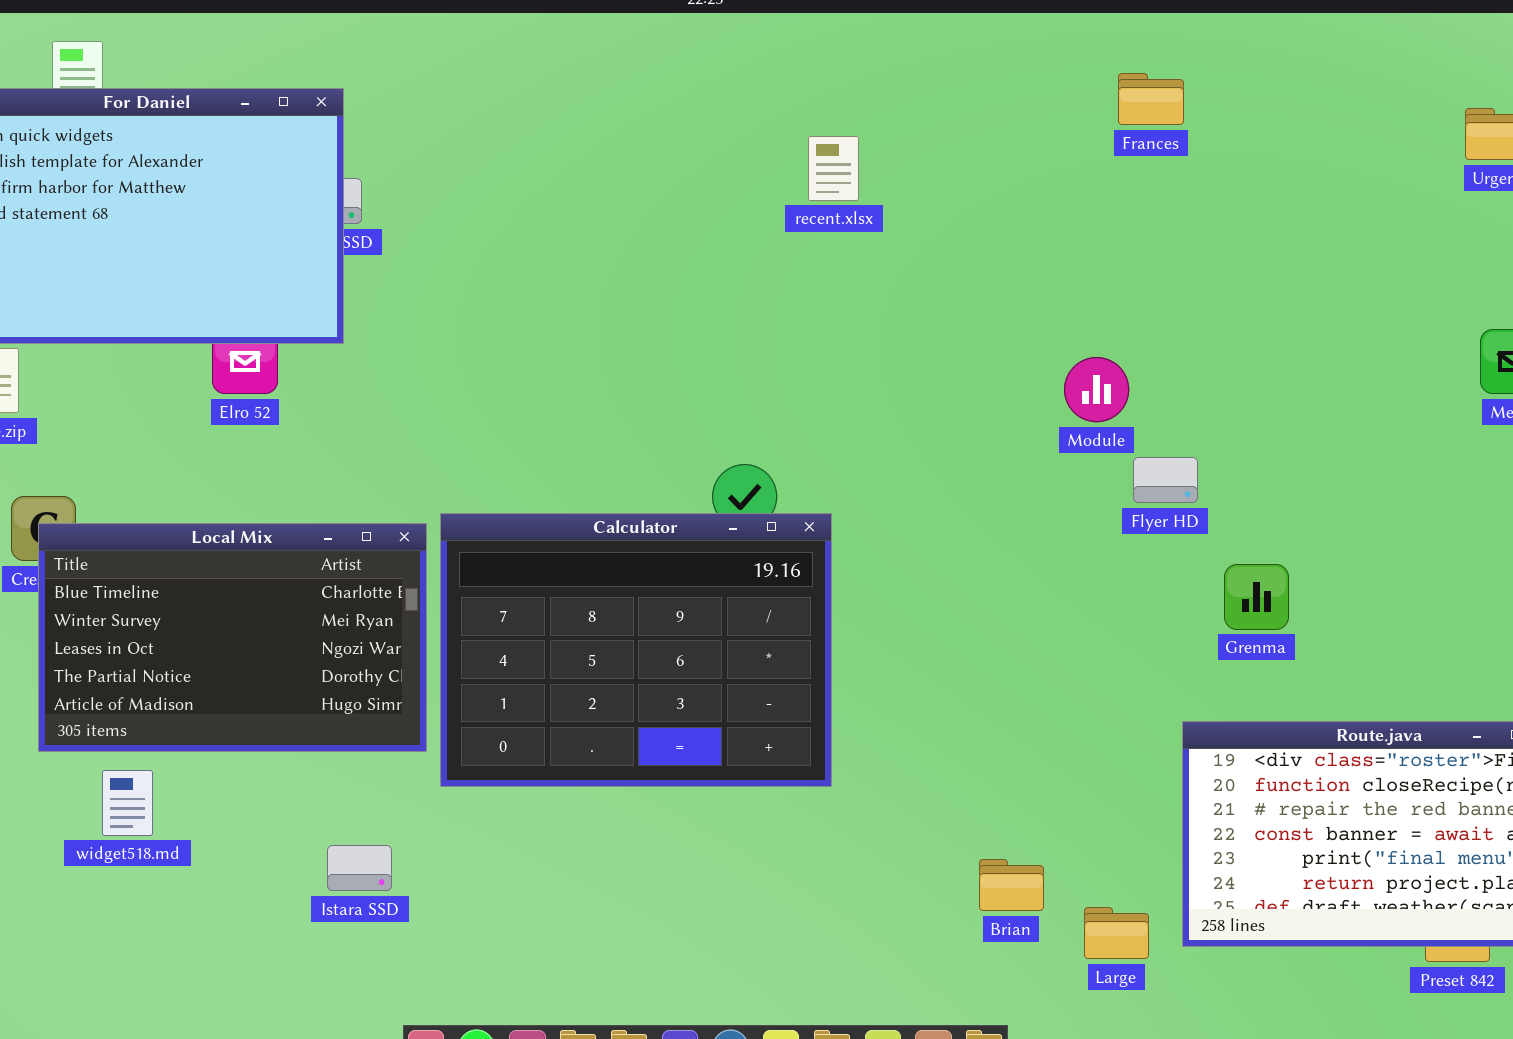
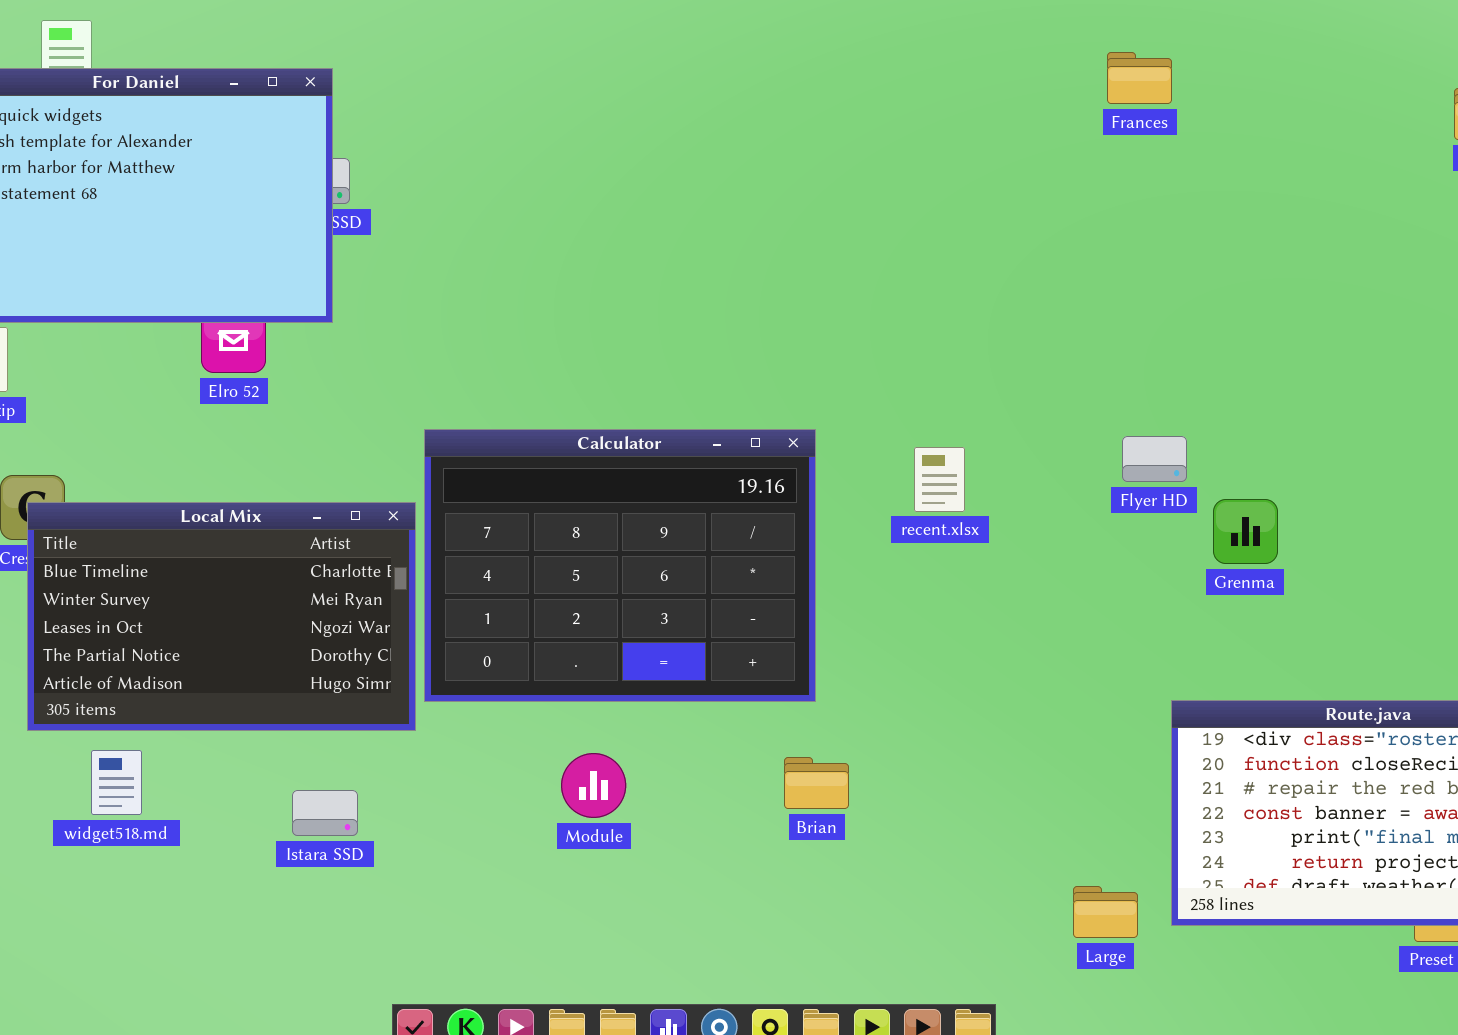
recent.xlsx: [808,136,859,201] -> [914,447,965,512], moved
Module: [1064,357,1129,422] -> [561,753,626,818], moved
Calculator: [440,513,832,787] -> [424,429,816,702], moved
Grenma: [1224,564,1289,630] -> [1213,499,1278,564], moved
Istara SSD: [327,845,392,891] -> [292,790,358,836], moved
Brian: [979,859,1044,911] -> [784,757,849,809], moved

